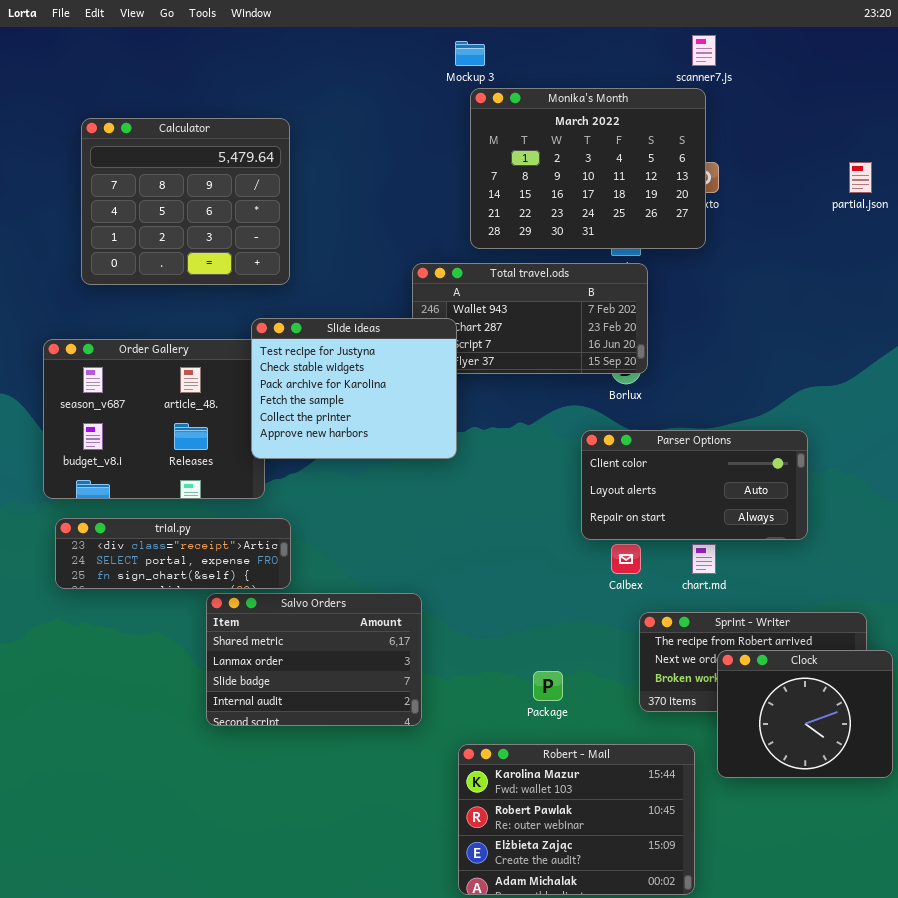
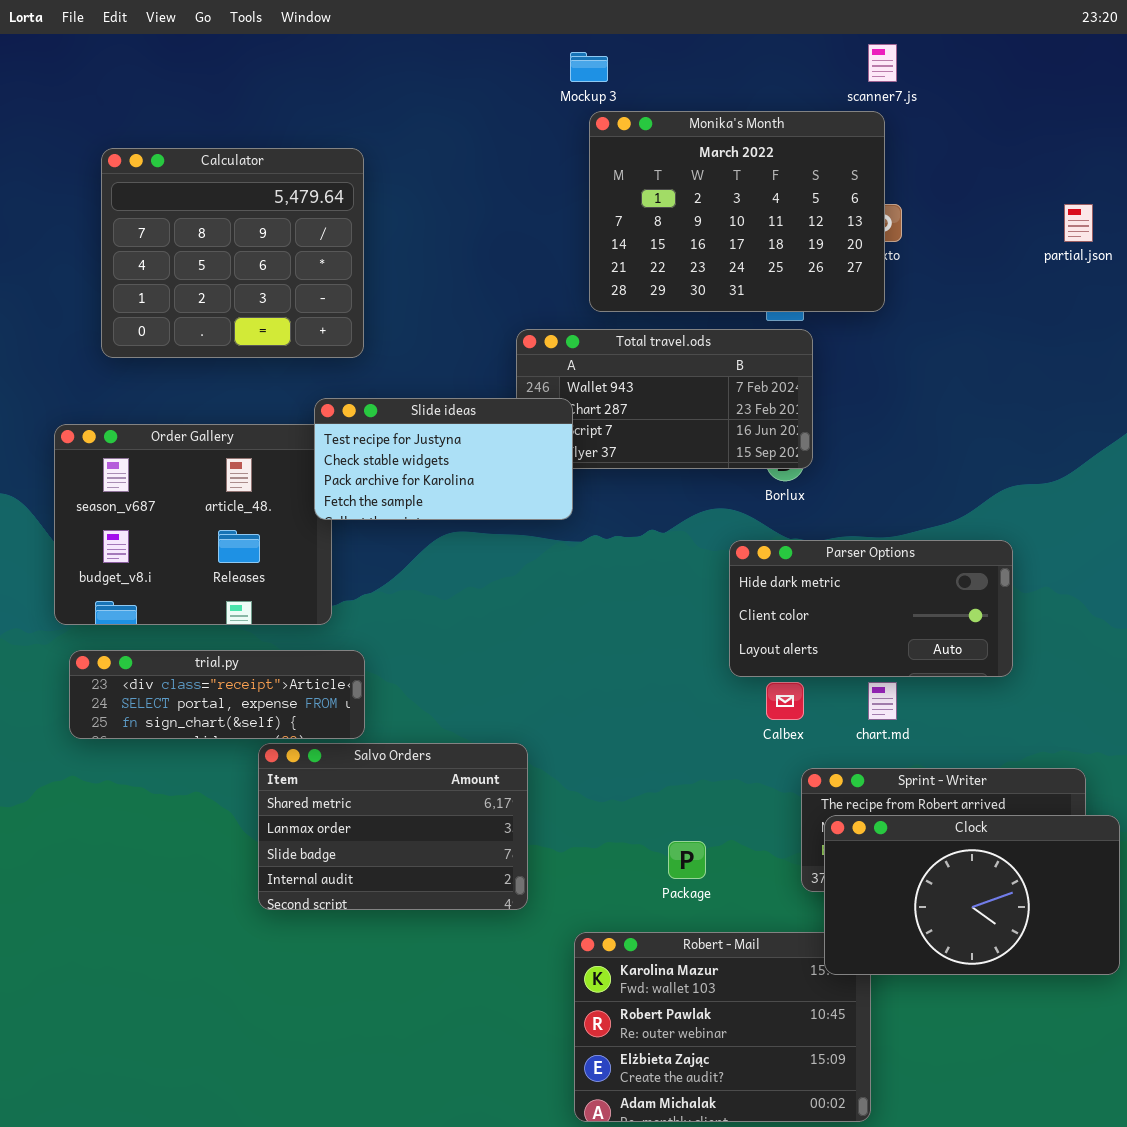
Slide ideas: [251,318,457,459] -> [314,398,573,520], resized
Parser Options: [581,430,808,540] -> [729,540,1013,677], scrolled up 1 row
Clock: [717,650,893,778] -> [824,815,1120,975], resized

